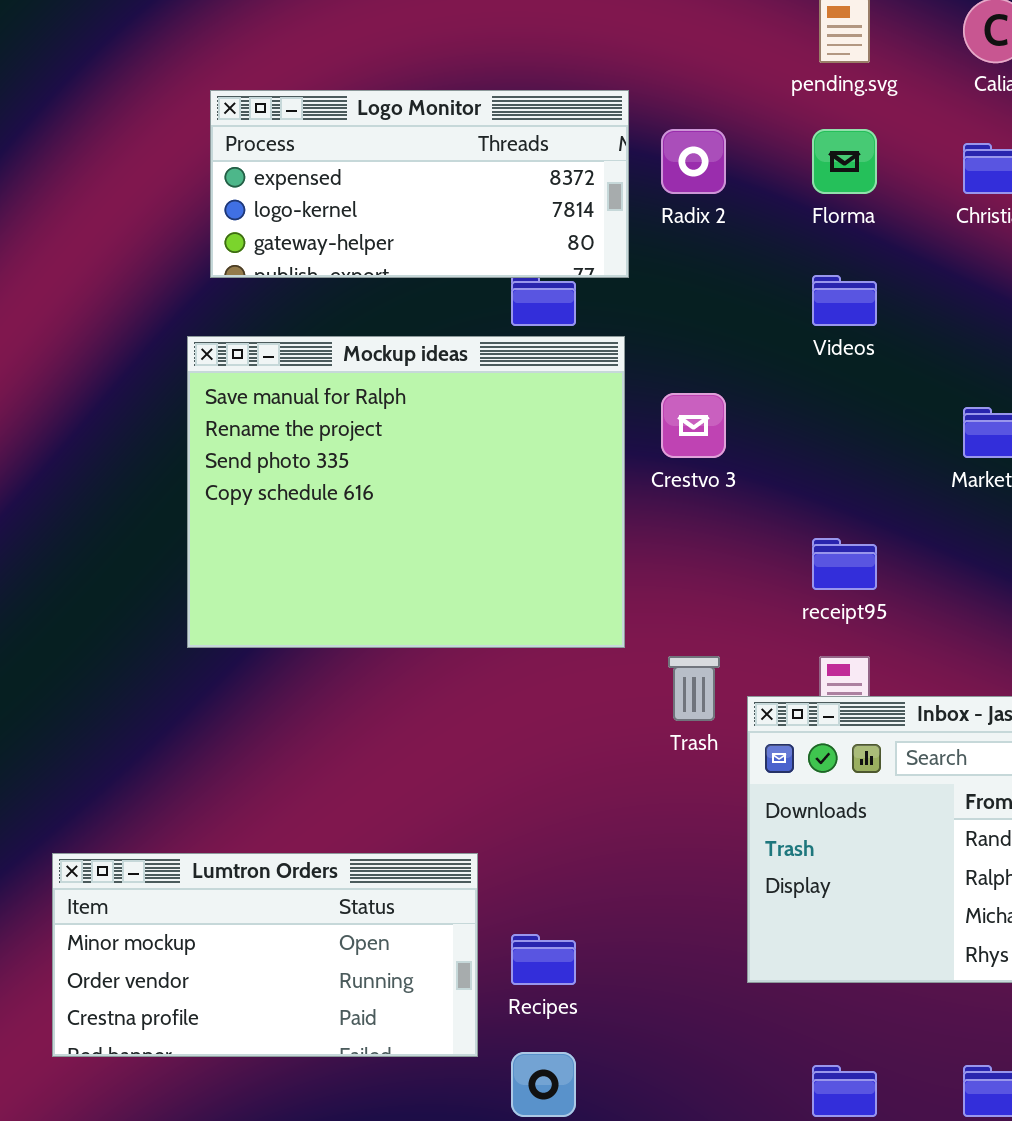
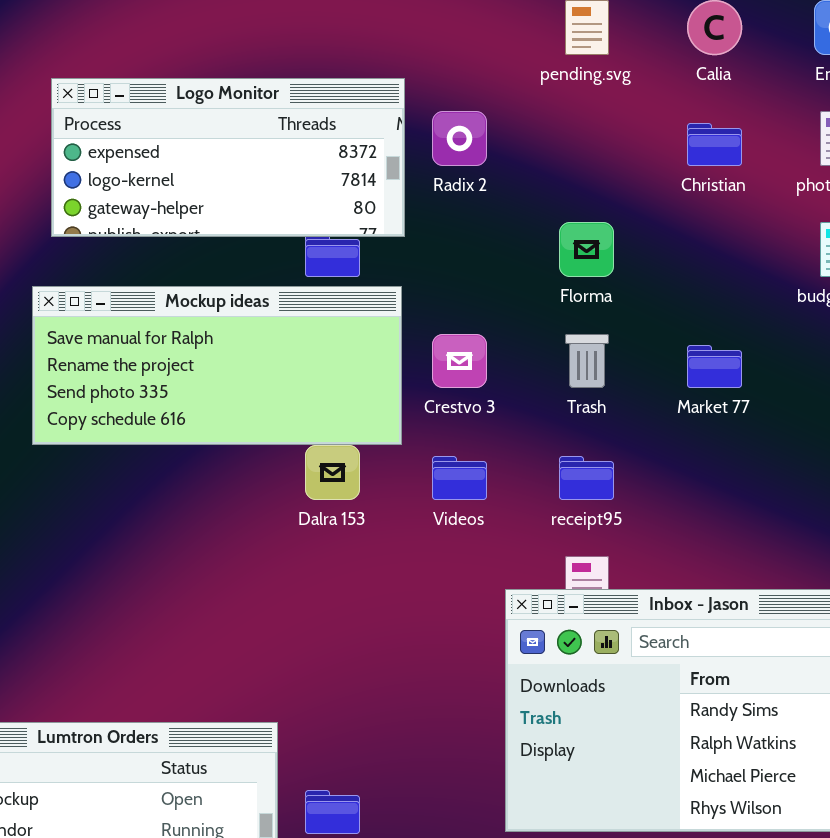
Florma: [812,129,877,194] -> [559,222,614,277], moved
Videos: [812,275,877,326] -> [432,456,487,500], moved
Mockup ideas: [187,336,625,648] -> [32,286,402,445], resized
Trash: [668,656,720,721] -> [565,334,609,388], moved

